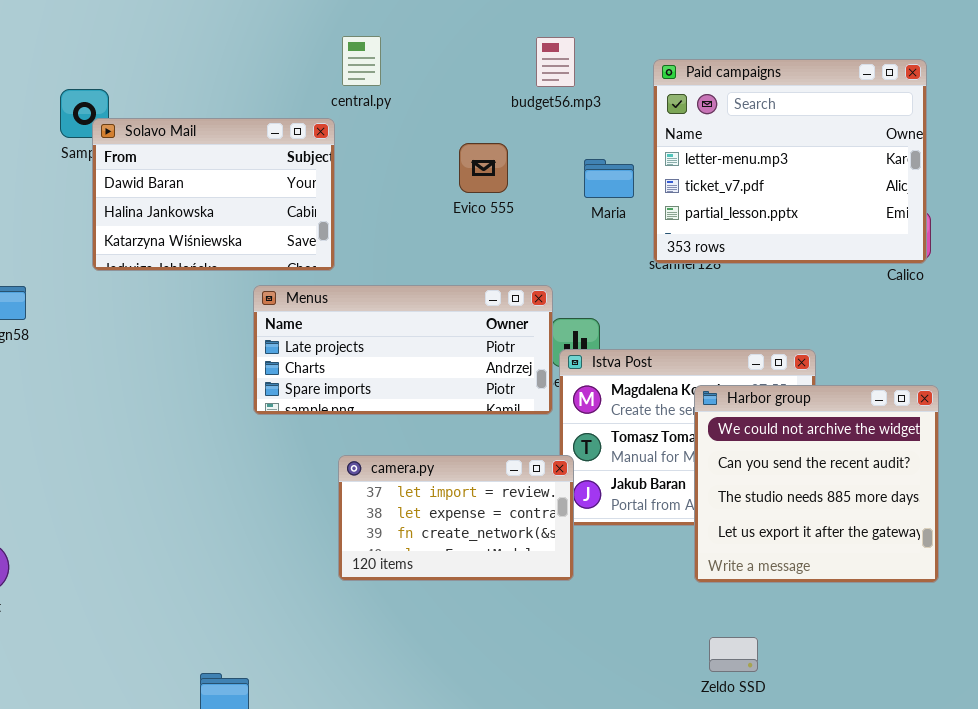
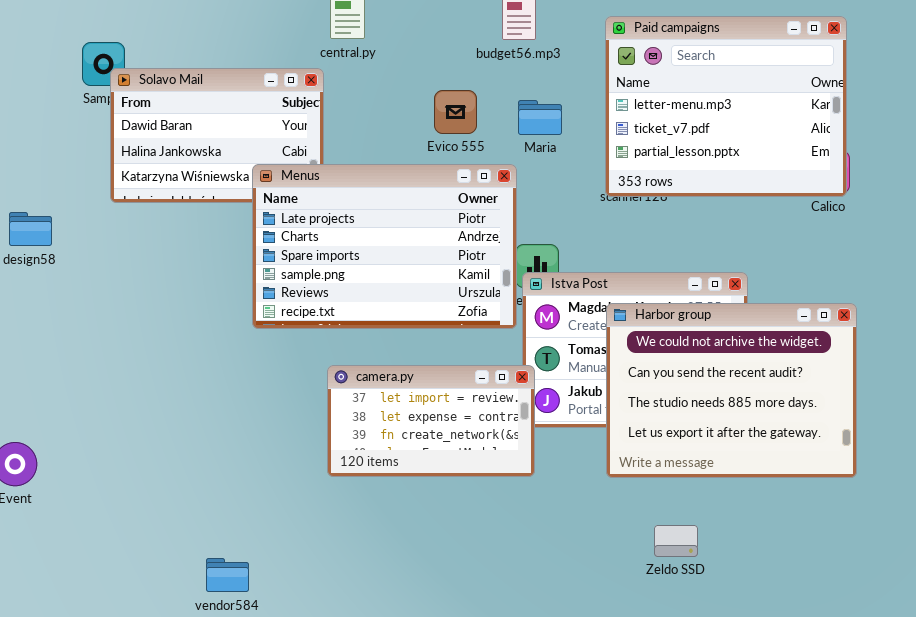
Maria: [584,159,634,198] -> [518,100,562,135], moved
Menus: [253,285,553,415] -> [252,164,517,329], resized
Harbor group: [694,385,939,583] -> [606,303,857,478], resized

